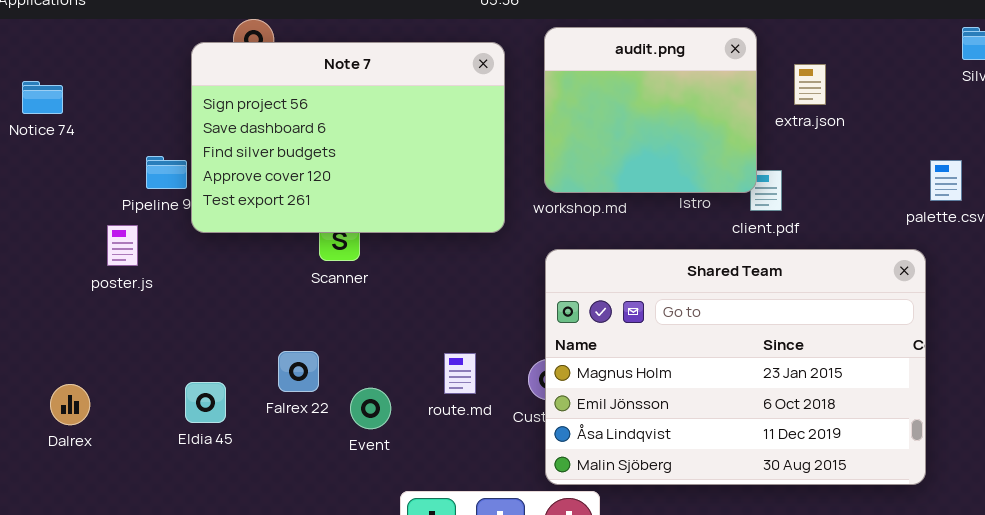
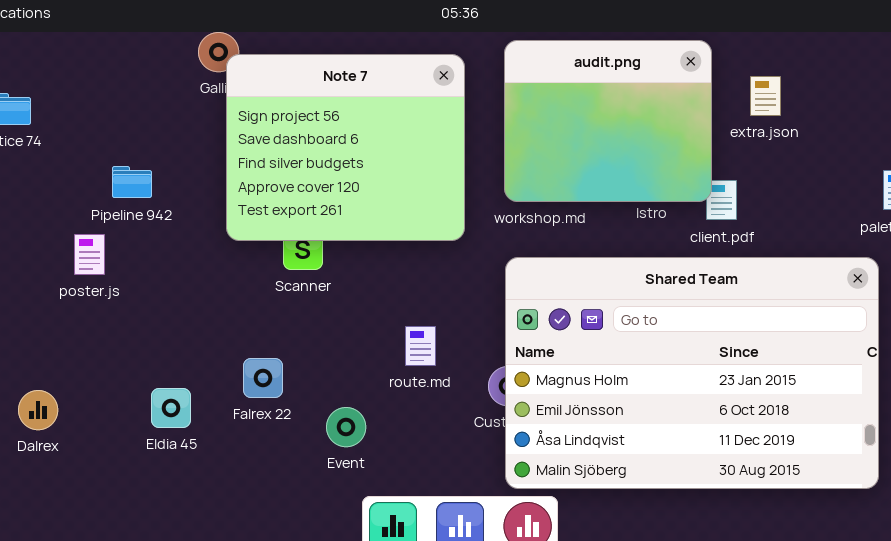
Note 7: [191,42,505,233] -> [226,54,465,241], resized
route.md: [444,353,476,394] -> [405,326,436,366], moved
Event: [350,388,391,429] -> [326,407,366,447], moved

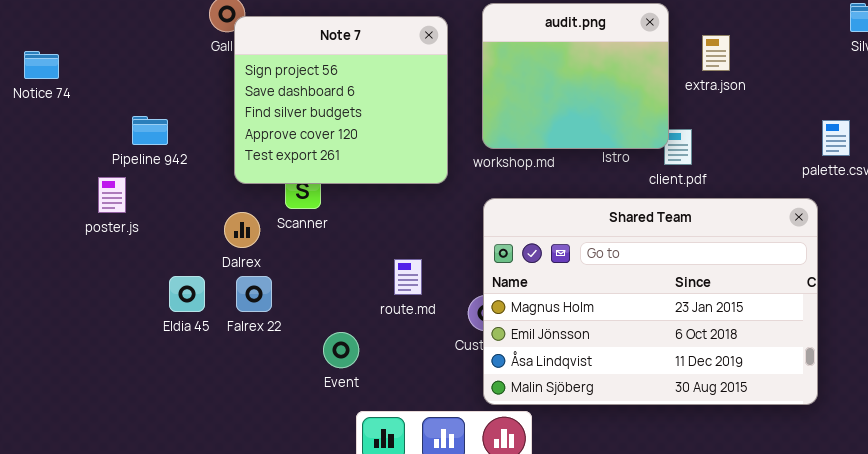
Falrex 22: [243,358,283,398] -> [236,276,272,312], moved
Eldia 45: [151,388,191,428] -> [169,276,205,312], moved
Dalrex: [18,390,58,430] -> [224,212,260,248], moved

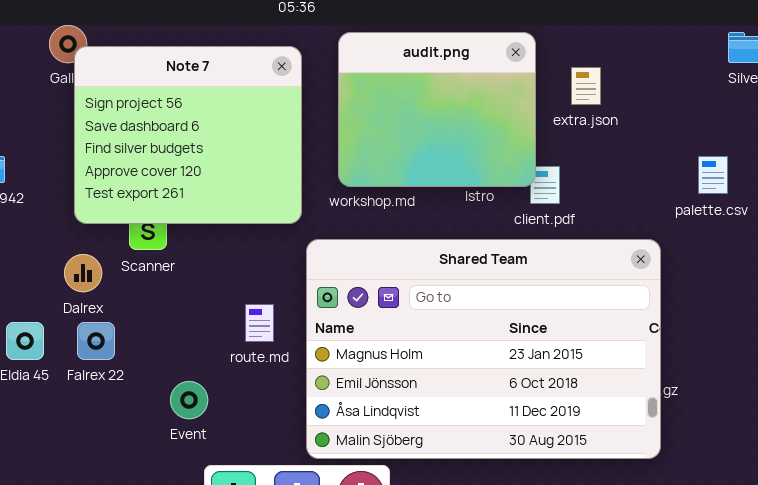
Shared Team: [483,198,818,405] -> [306,239,661,459], moved

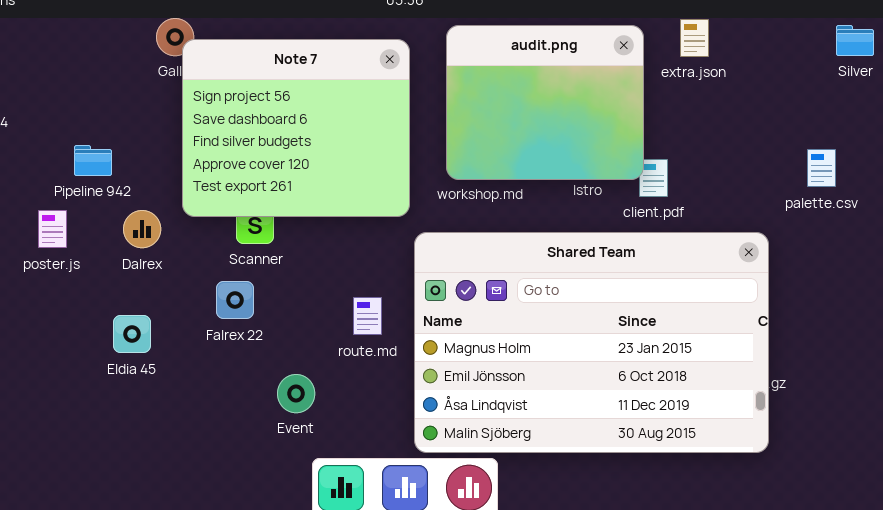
extra.json: [571,67,601,105] -> [680,19,709,57], moved
Dalrex: [64,254,102,292] -> [123,210,161,248], moved
Falrex 22: [77,322,115,360] -> [216,281,254,319], moved

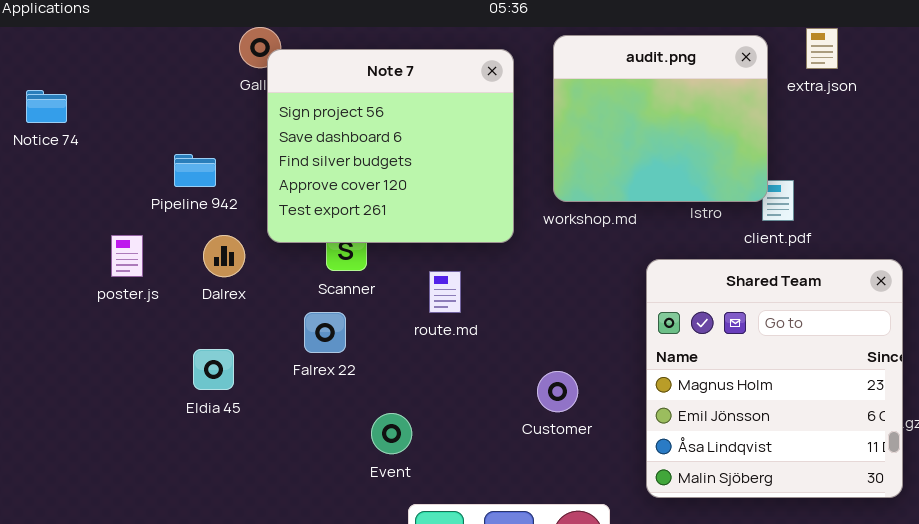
Pipeline 942: [74,145,112,176] -> [174,154,216,187], moved
Shared Team: [414,232,769,453] -> [646,259,903,498], resized
route.md: [353,297,382,335] -> [429,271,461,313], moved

